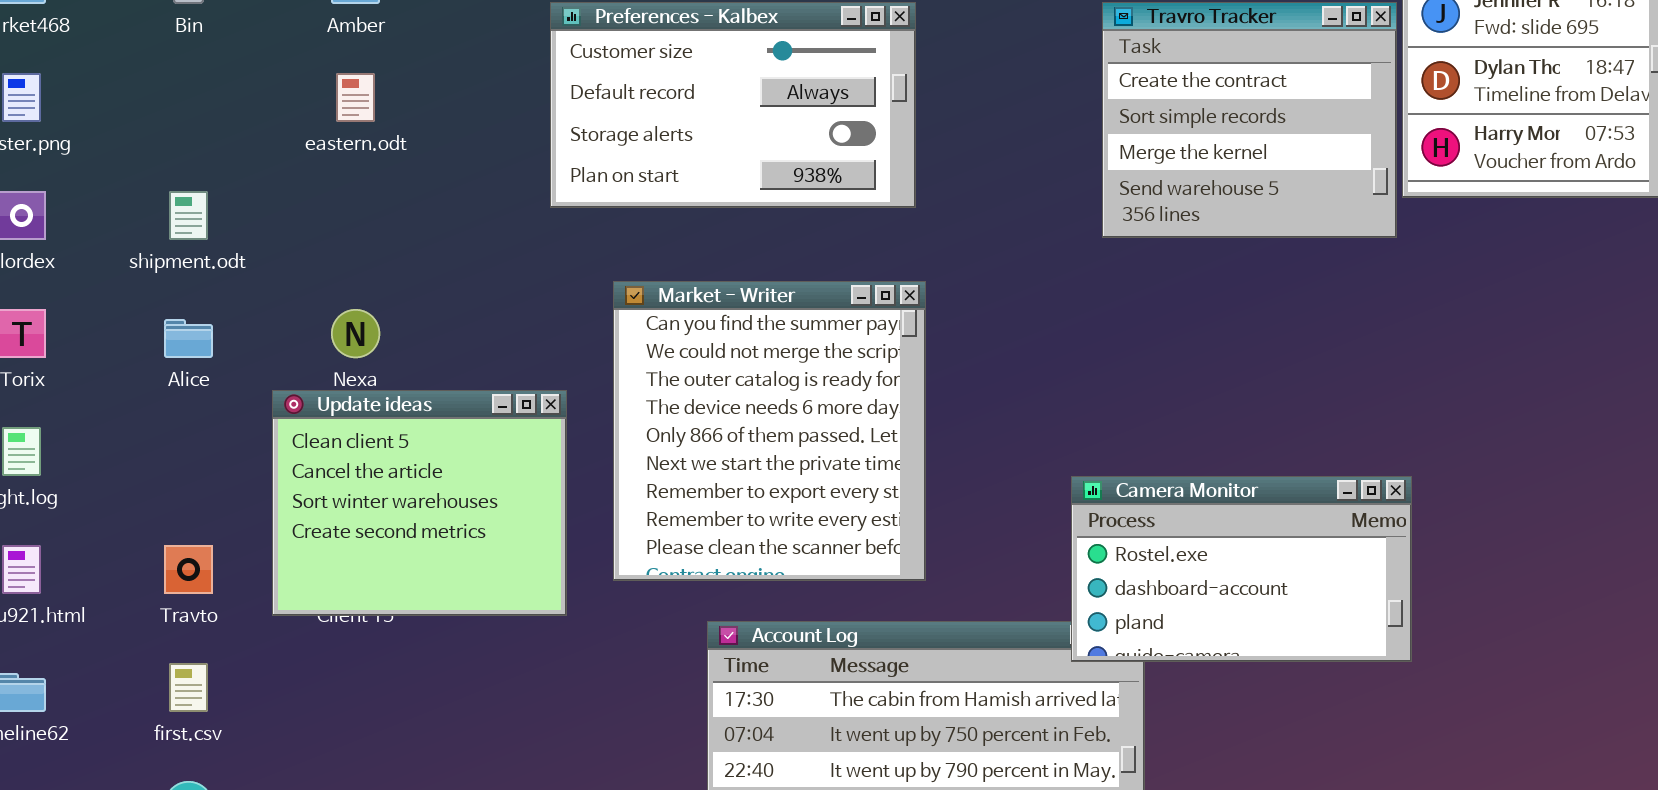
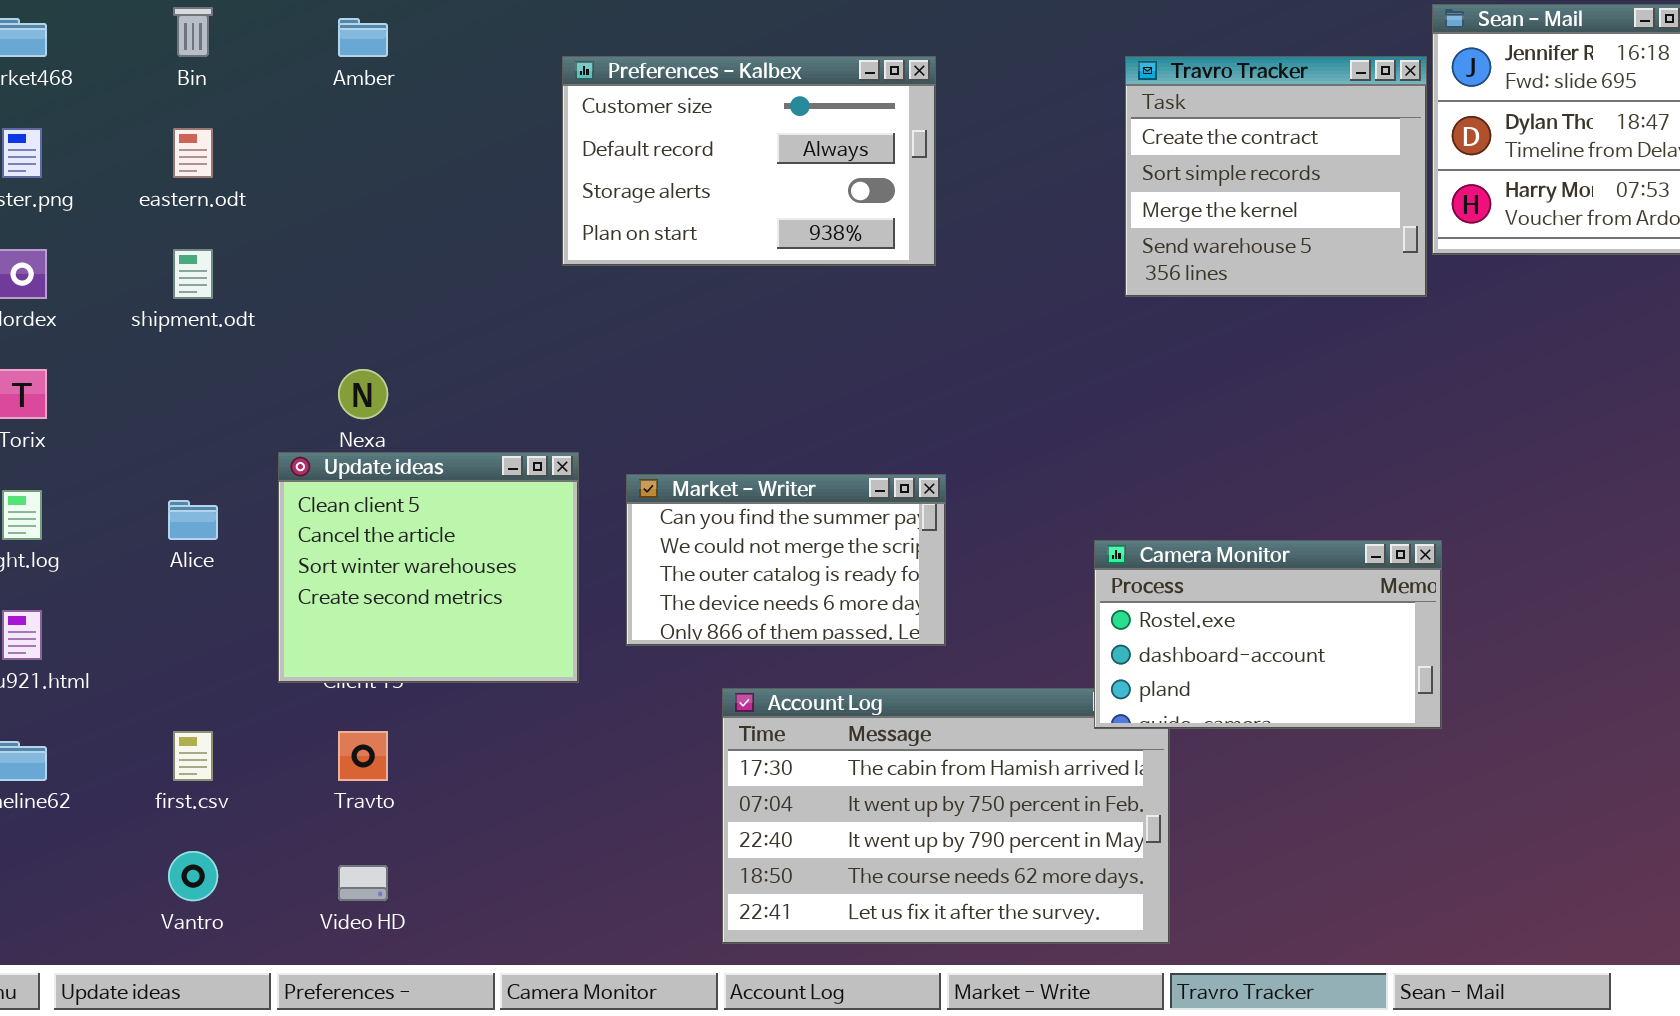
eastern.odt: [336,73,375,122] -> [173,128,213,178], moved
Market - Writer: [613,281,926,581] -> [626,474,946,646], resized
Alice: [164,319,213,358] -> [168,500,218,540], moved
Travto: [164,545,213,594] -> [338,731,388,781], moved

